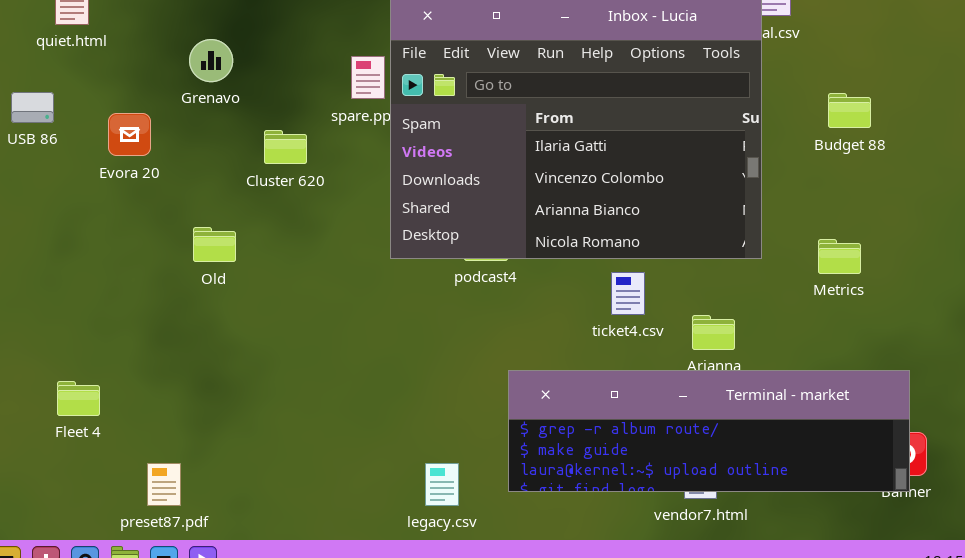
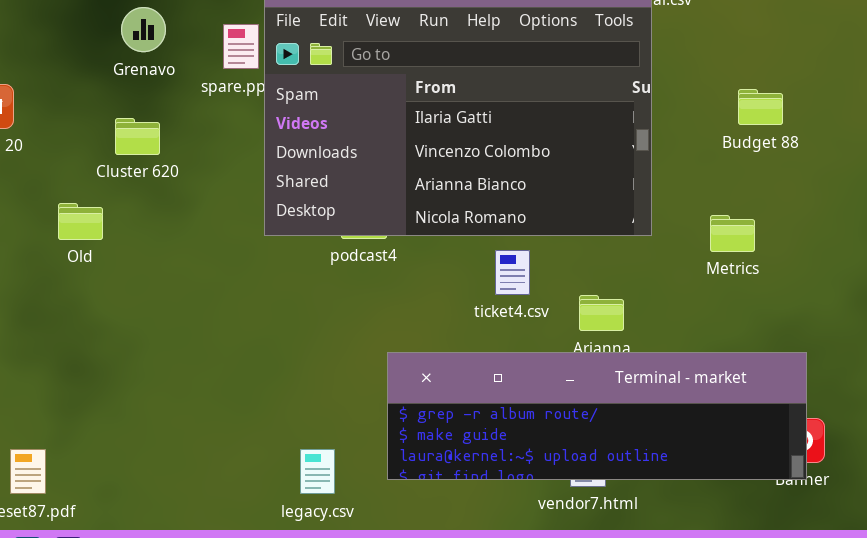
Grenavo: [189,39,233,82] -> [121,7,166,52], moved
Budget 88: [828,93,871,128] -> [738,89,783,125], moved
Cluster 620: [264,130,307,164] -> [115,118,160,155], moved

